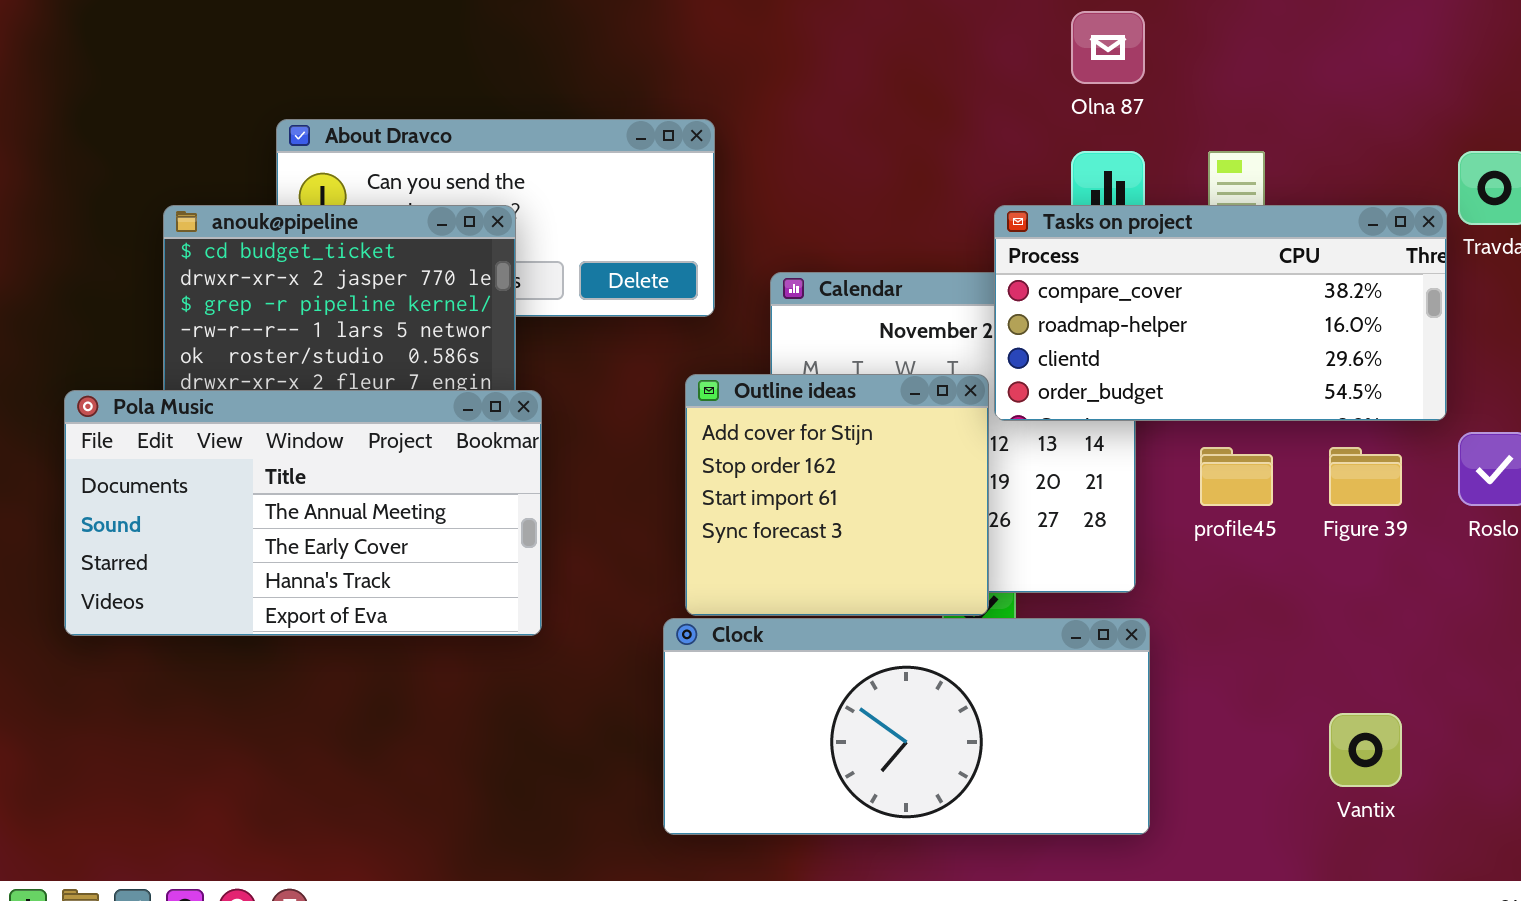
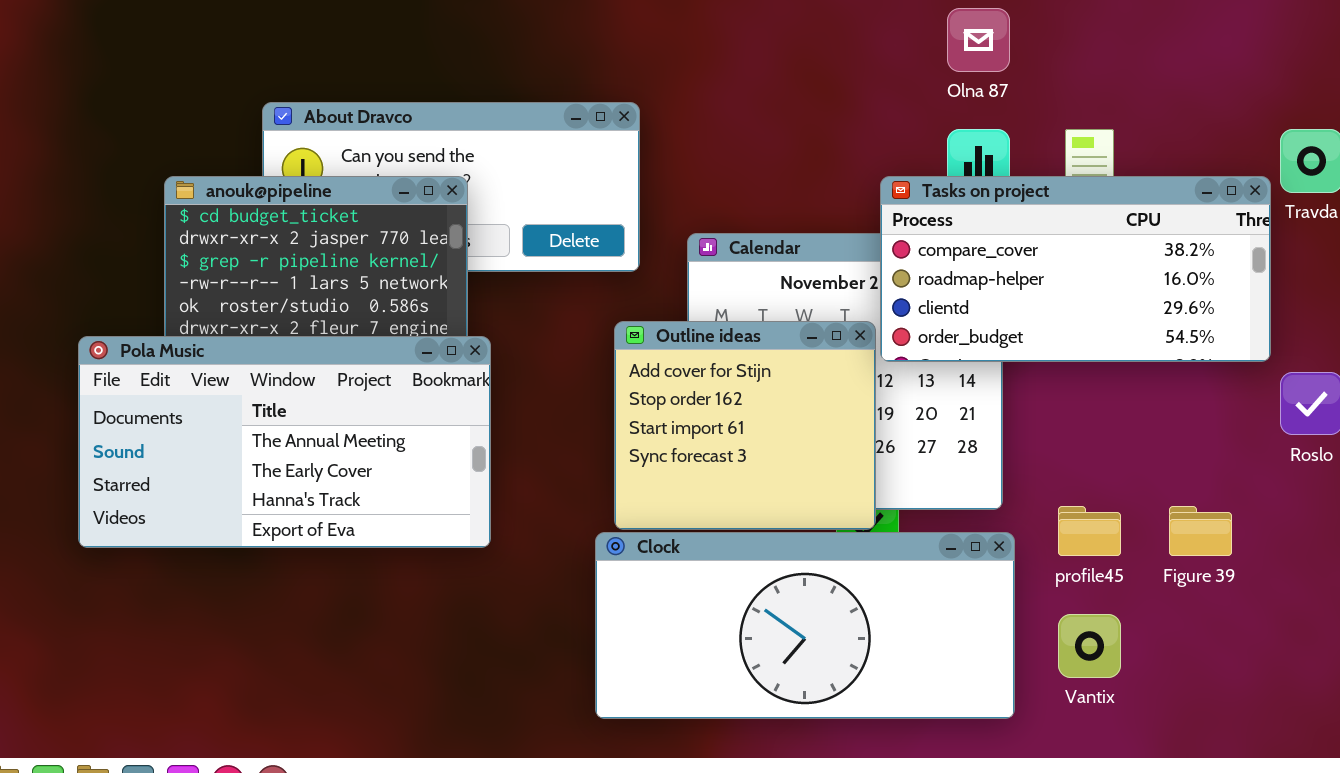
profile45: [1200,447,1273,506] -> [1058,506,1121,556], moved
Figure 39: [1329,447,1402,506] -> [1169,506,1232,556], moved
Vantix: [1329,713,1402,787] -> [1058,614,1121,678], moved

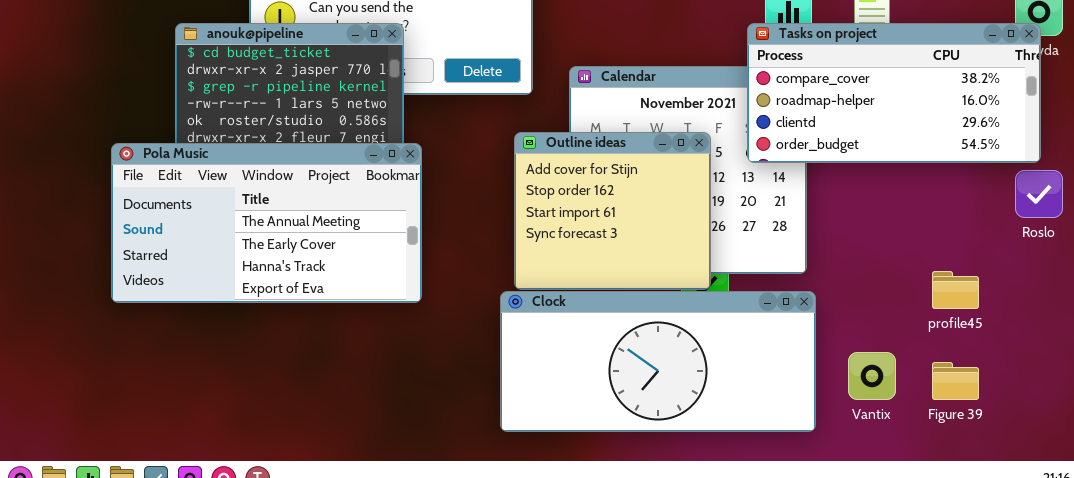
Tasks on project: [880,176,1271,362] -> [747,23,1041,163], moved
profile45: [1058,506,1121,556] -> [932,271,979,309], moved
Figure 39: [1169,506,1232,556] -> [932,362,979,400], moved

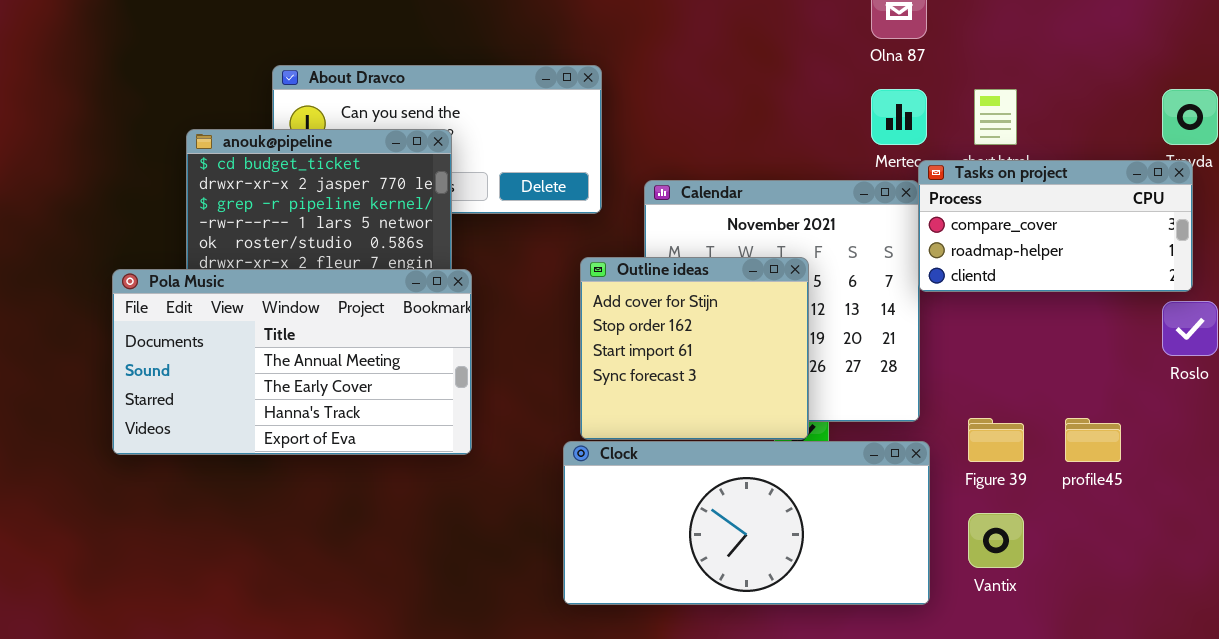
Tasks on project: [747,23,1041,163] -> [918,160,1193,292], resized
Figure 39: [932,362,979,400] -> [968,418,1024,462], moved

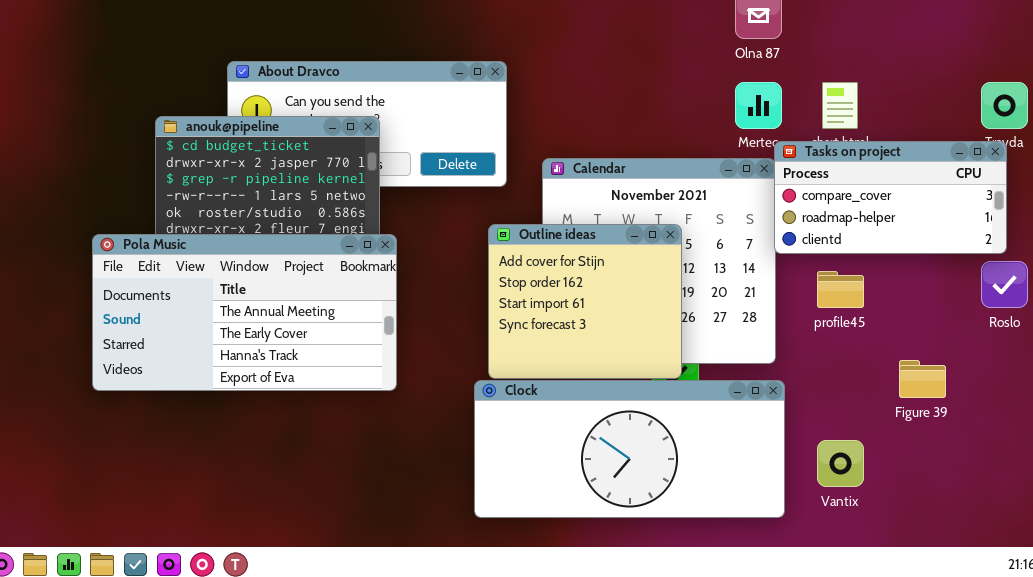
Figure 39: [968,418,1024,462] -> [899,360,946,398], moved
profile45: [1065,418,1121,462] -> [817,271,864,308], moved

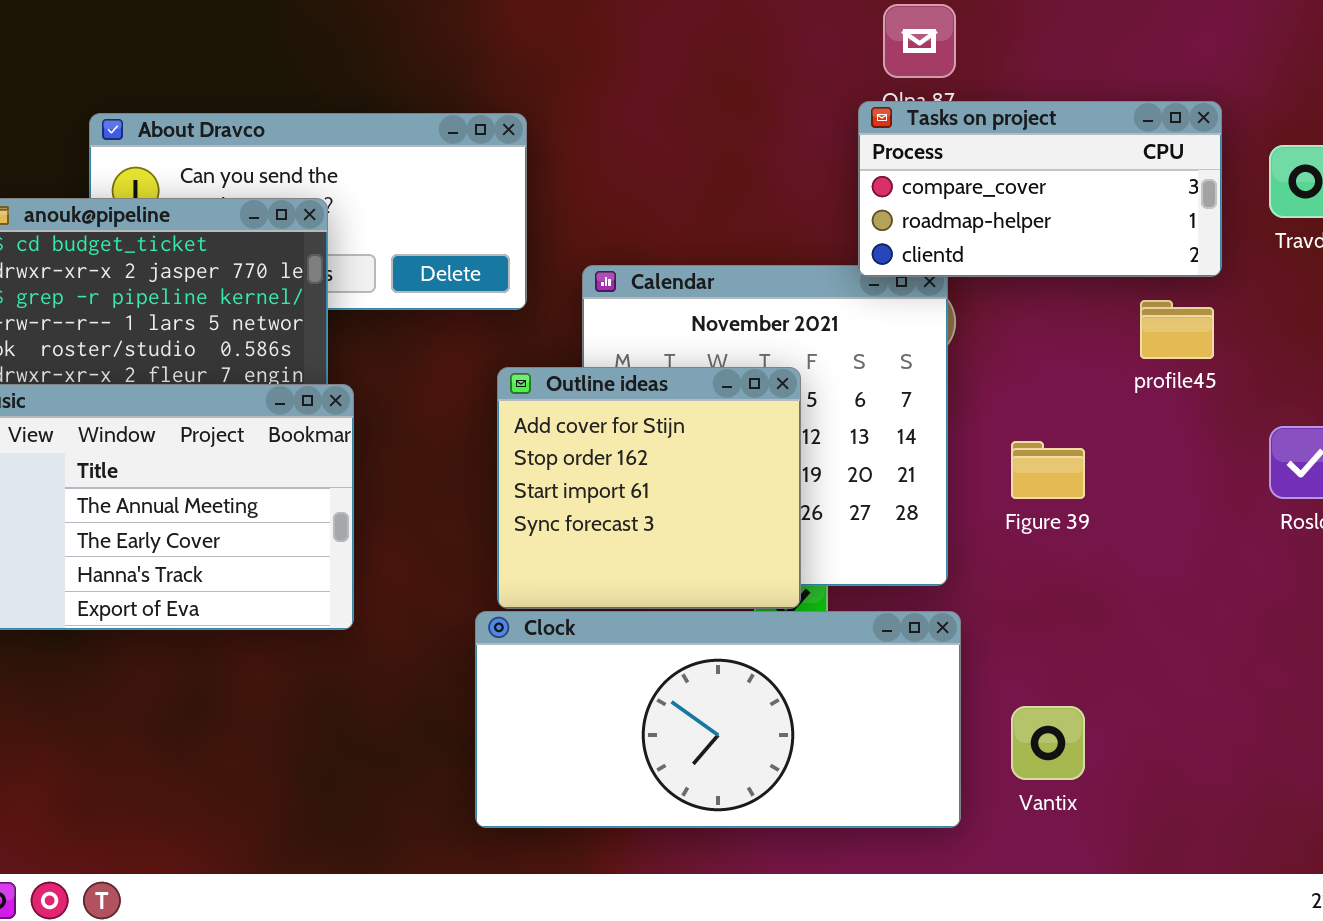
Tasks on project: [774,141,1007,254] -> [858,101,1222,277], moved
profile45: [817,271,864,308] -> [1140,300,1214,359], moved
Figure 39: [899,360,946,398] -> [1011,441,1085,499], moved

